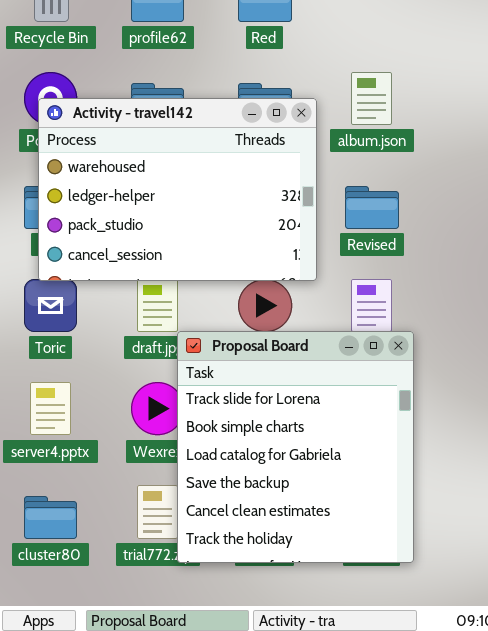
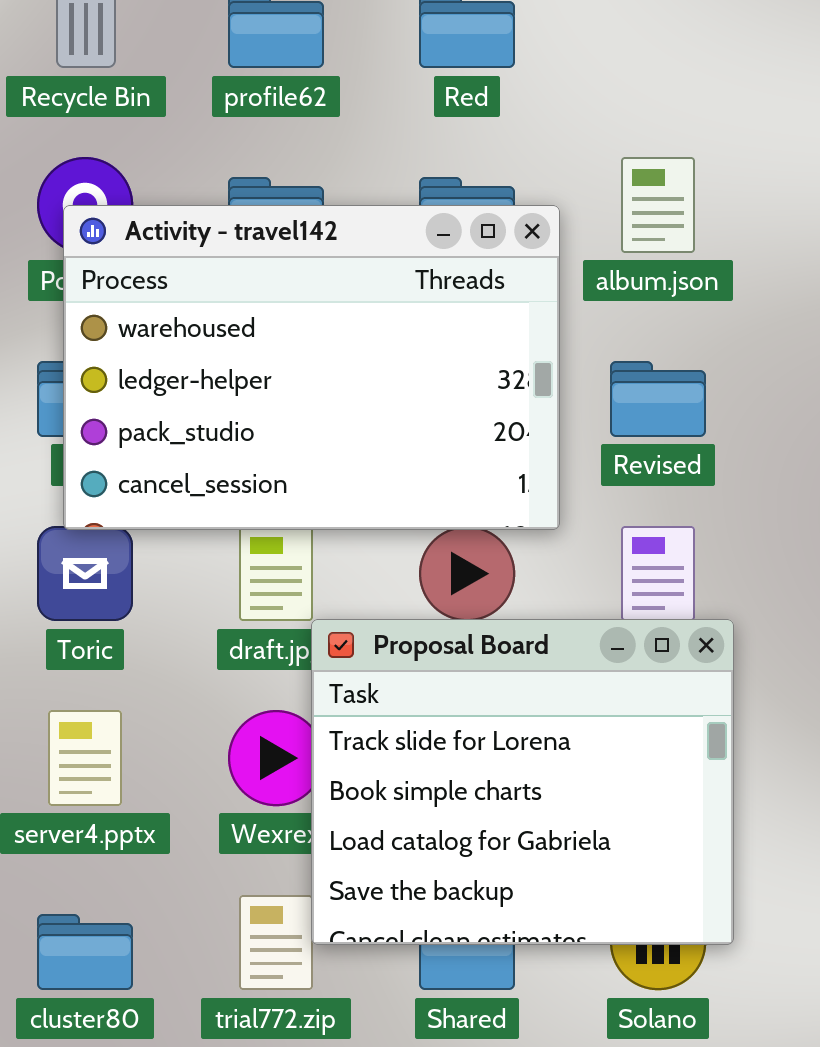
Proposal Board: [177,331,414,563] -> [311,619,734,945], resized

